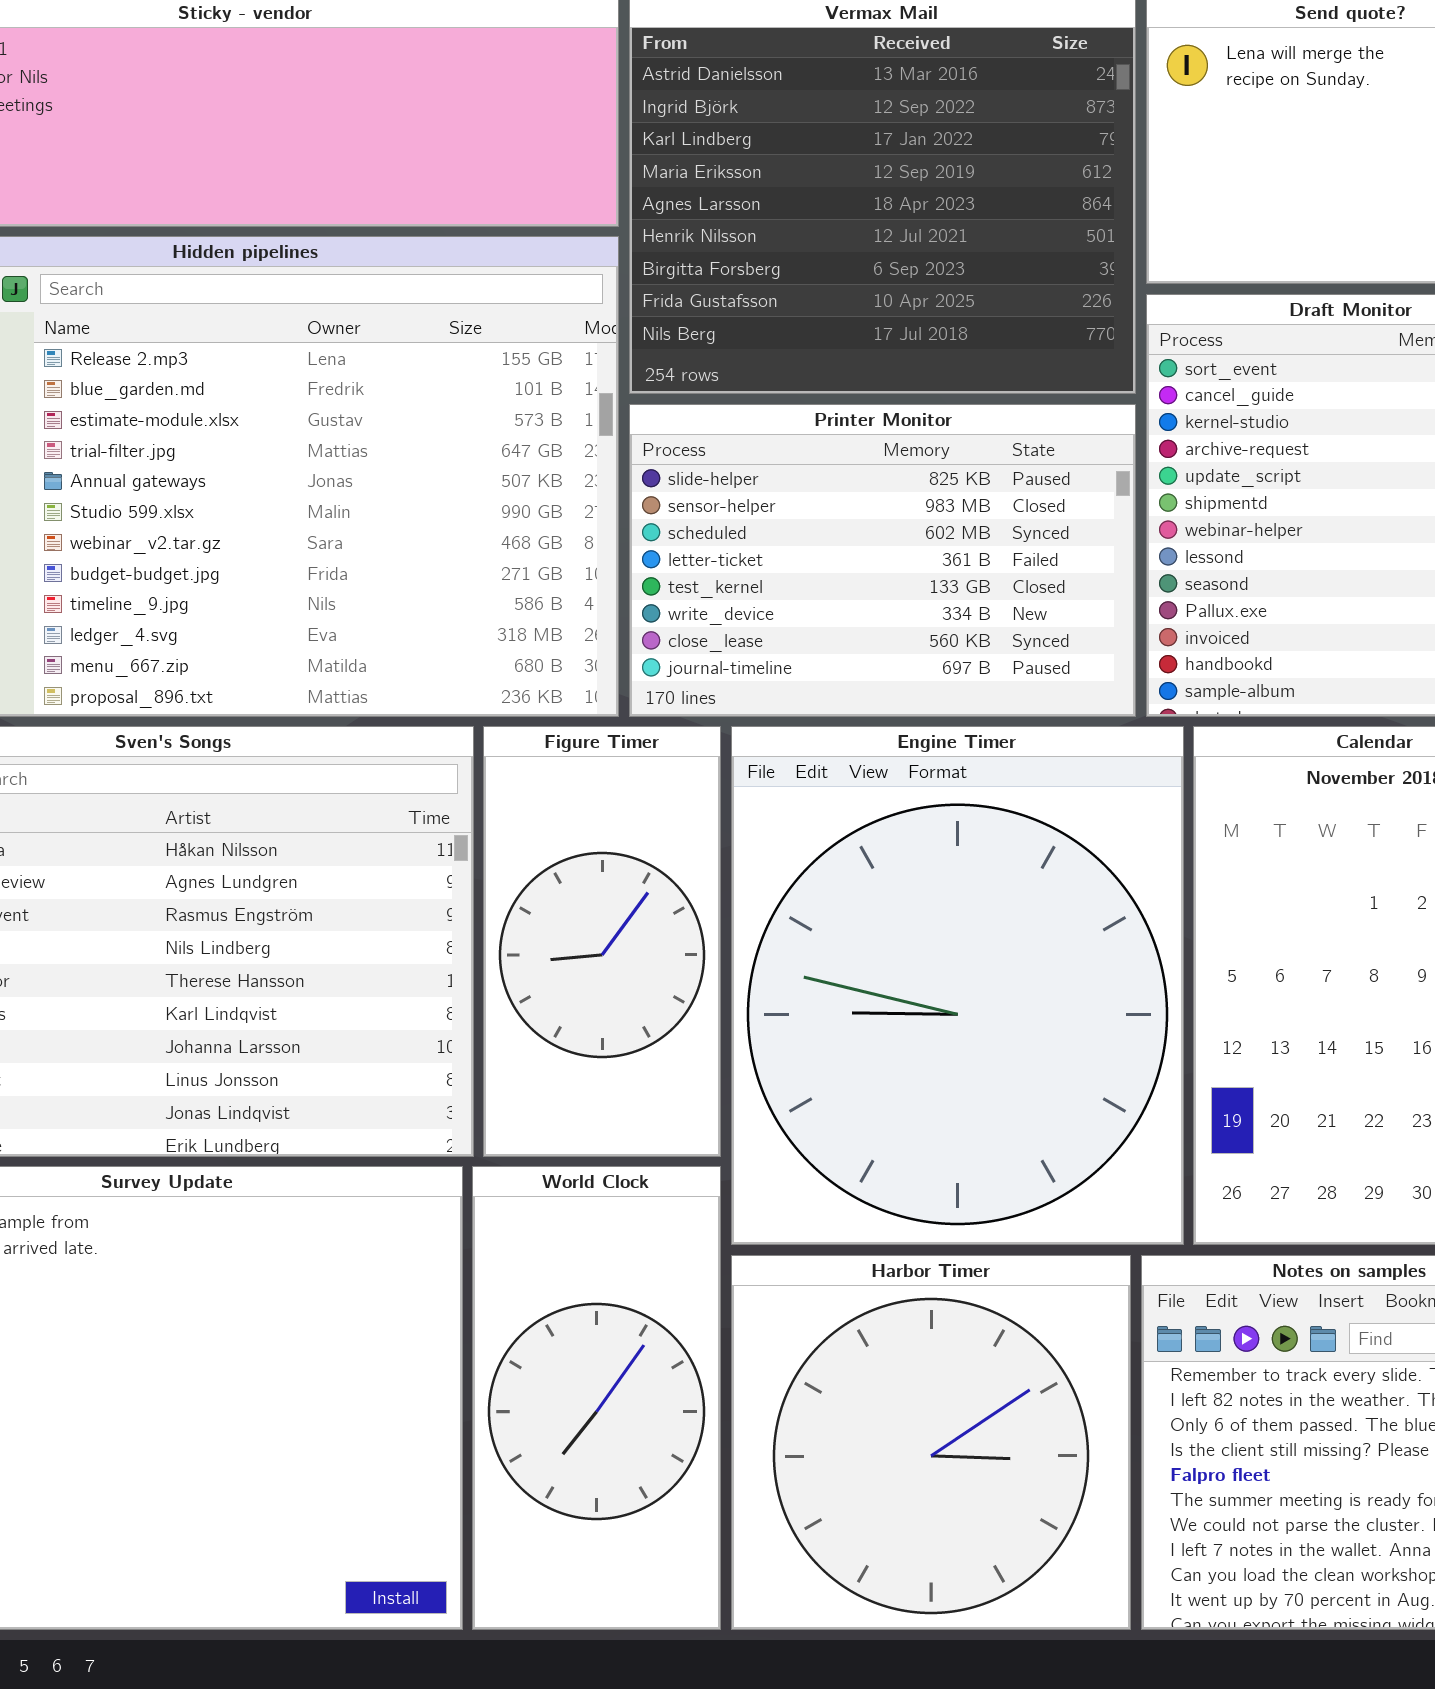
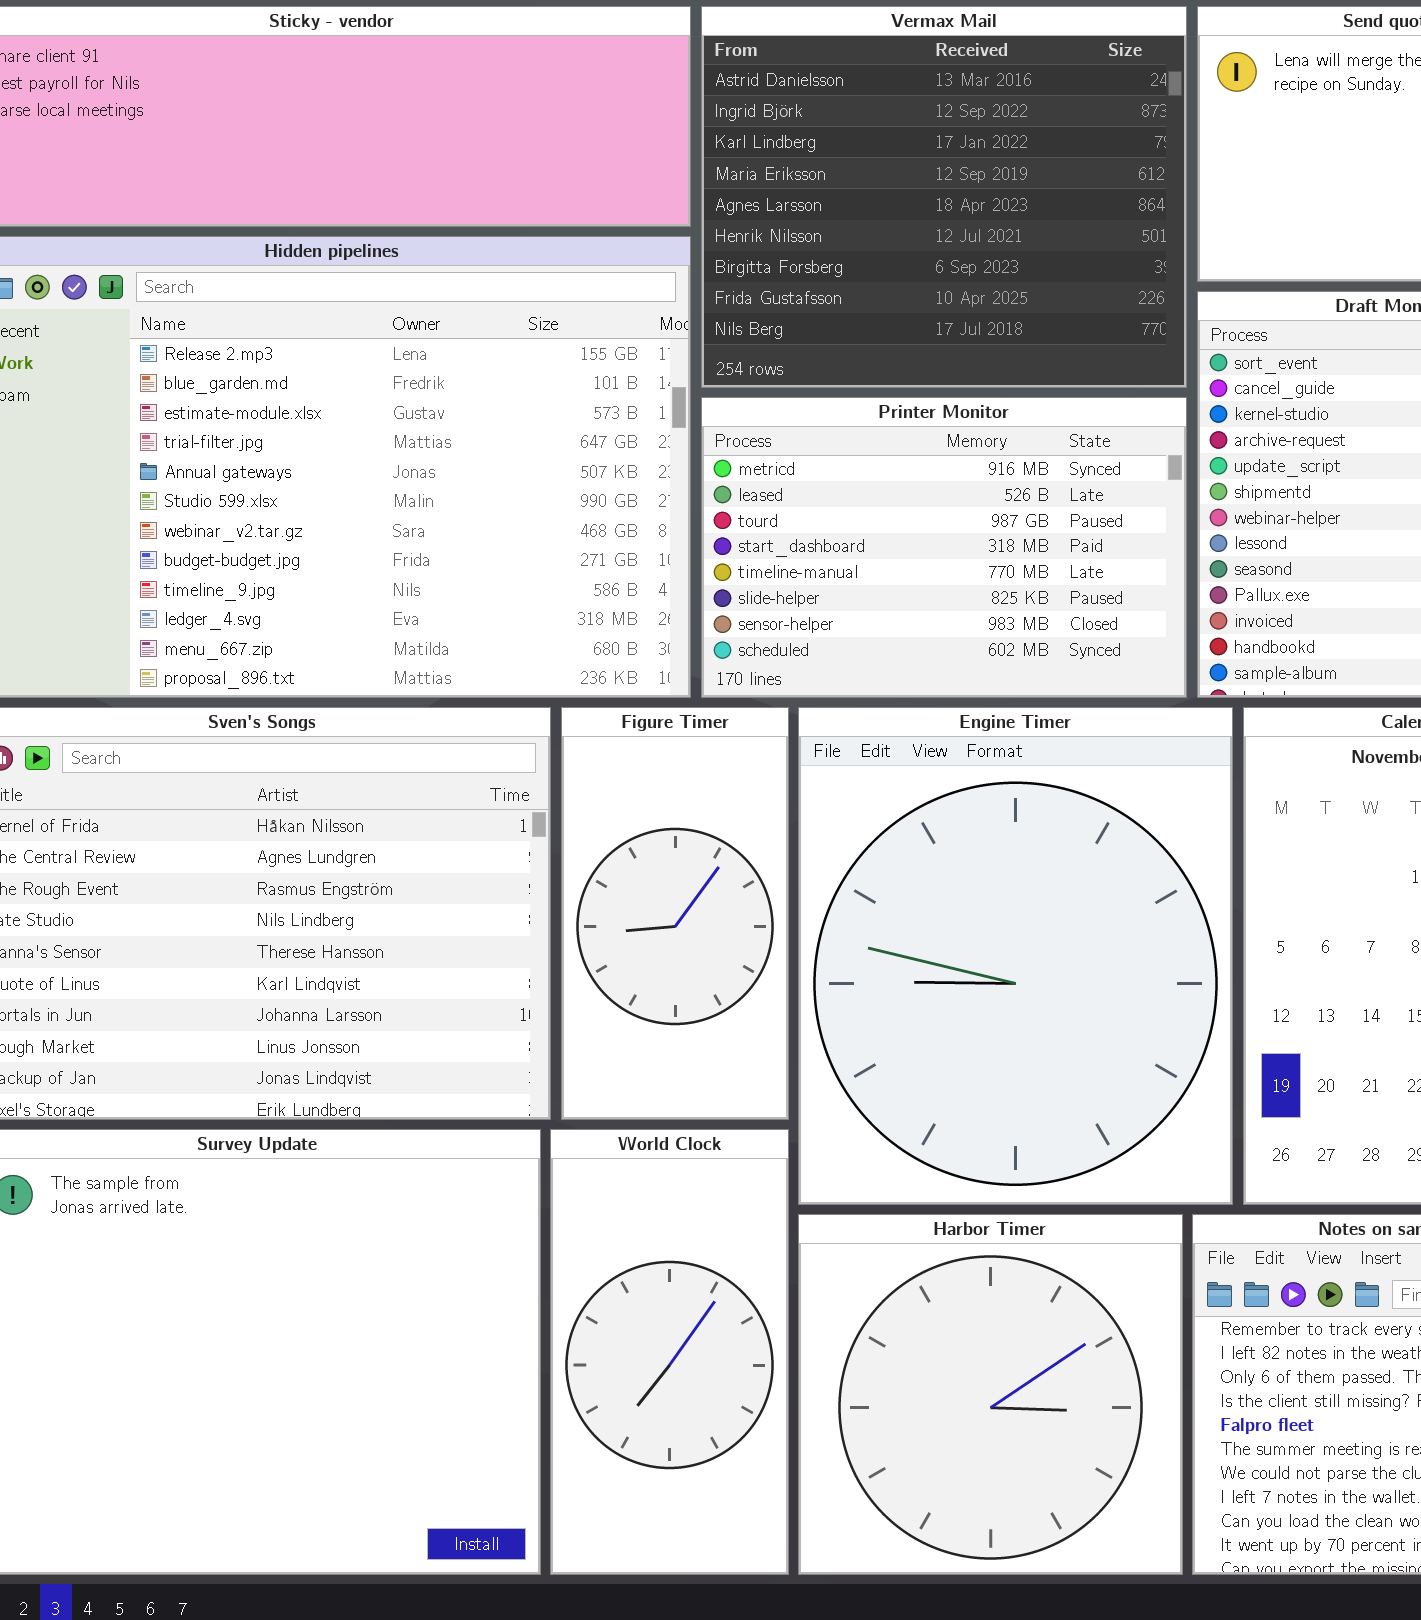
Printer Monitor: [629,404,1136,717] -> [701,397,1187,698], scrolled up 5 rows

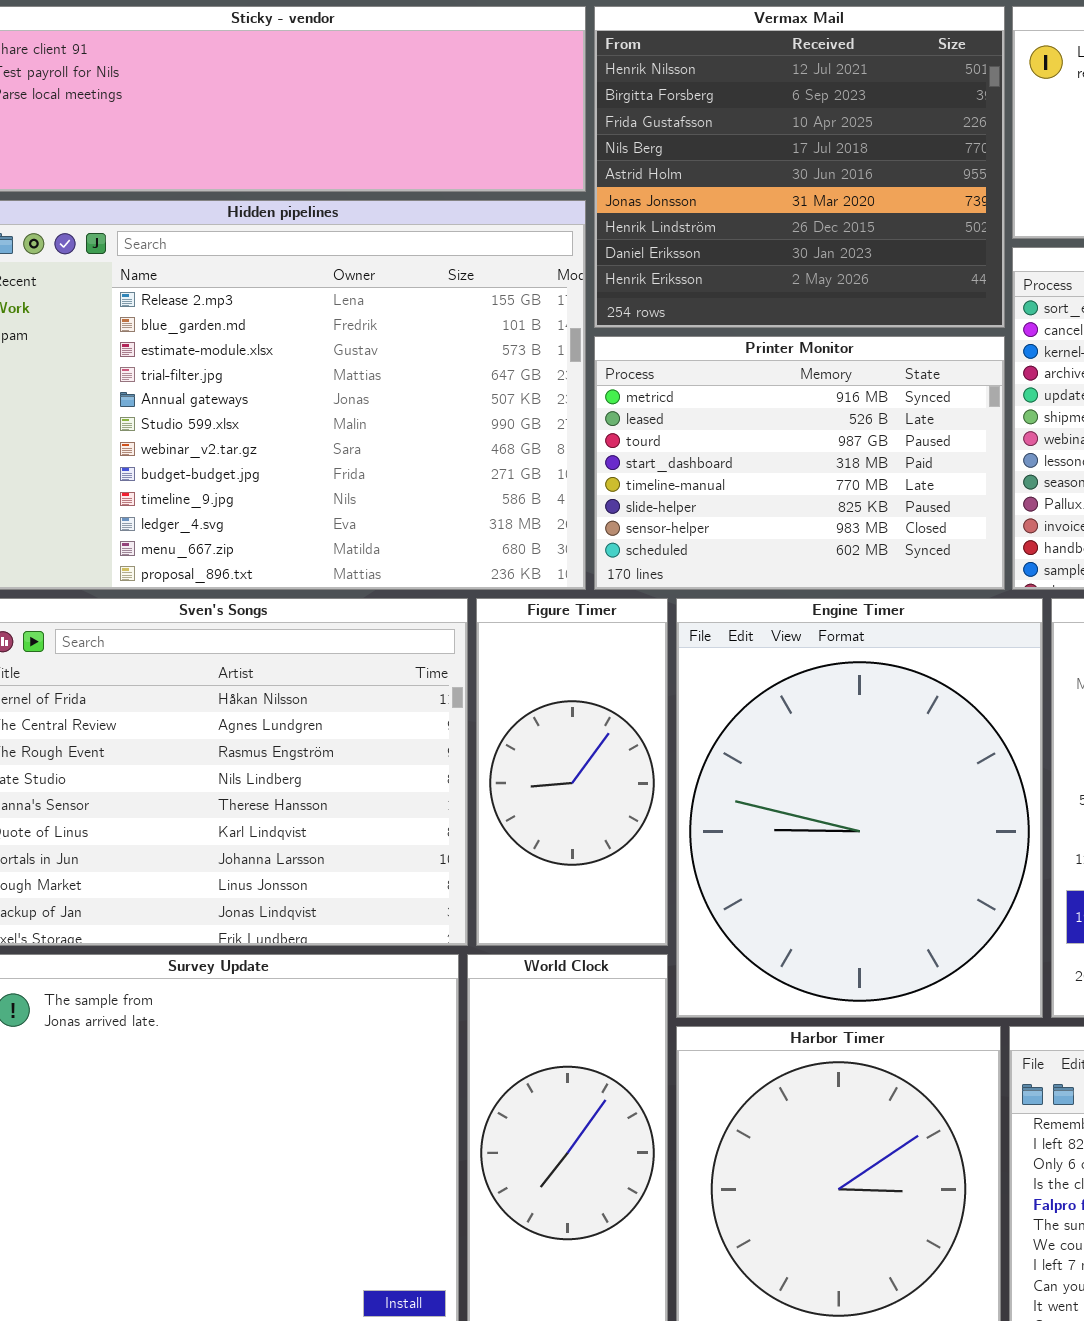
Vermax Mail: [701,6,1187,388] -> [594,6,1005,328], scrolled down 5 rows

